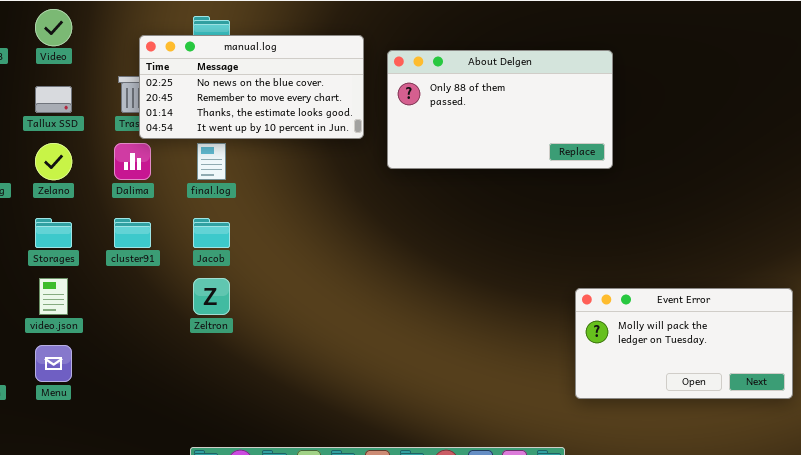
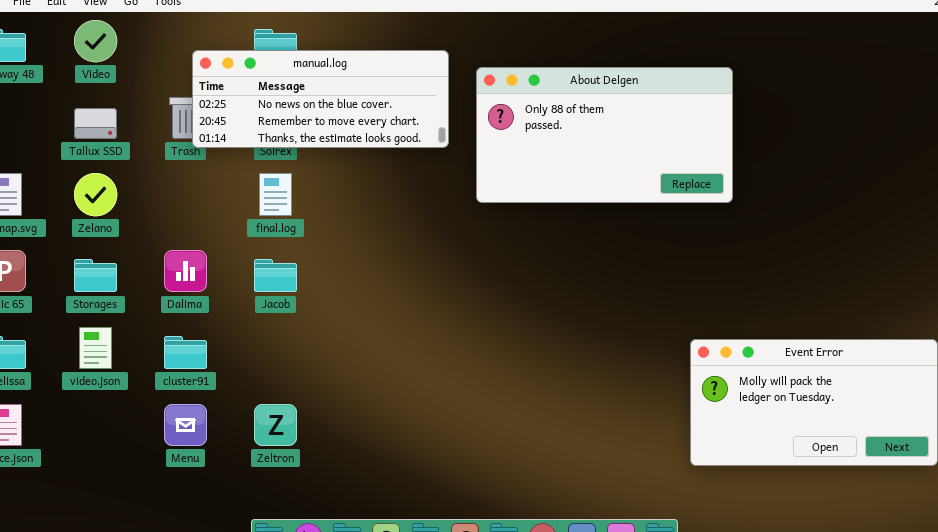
manual.log: [139,35,364,139] -> [192,50,449,148], resized
Dalima: [114,143,151,180] -> [164,250,207,292], moved
cluster91: [114,218,151,248] -> [164,336,207,369], moved
Zeltron: [193,278,230,315] -> [254,404,297,446], moved
Menu: [35,345,72,382] -> [164,404,207,446], moved

